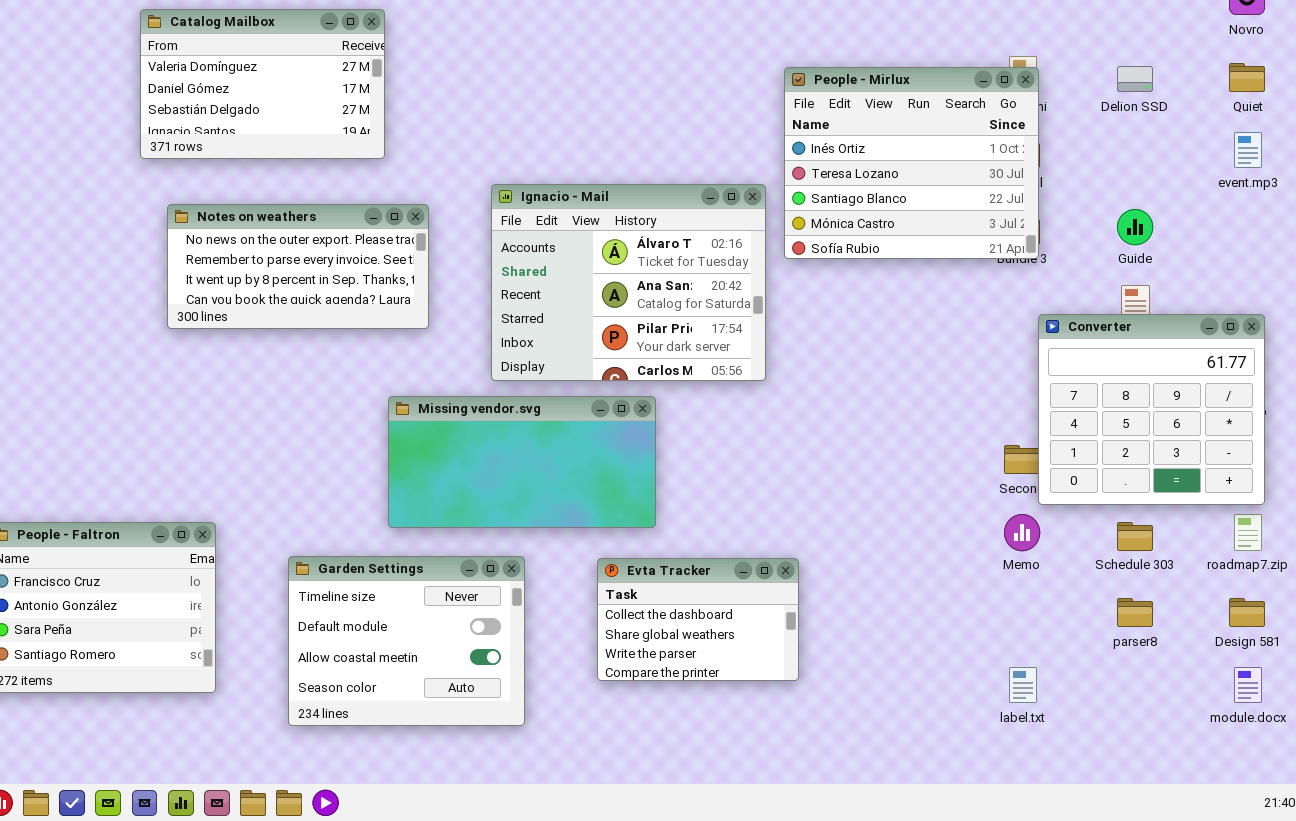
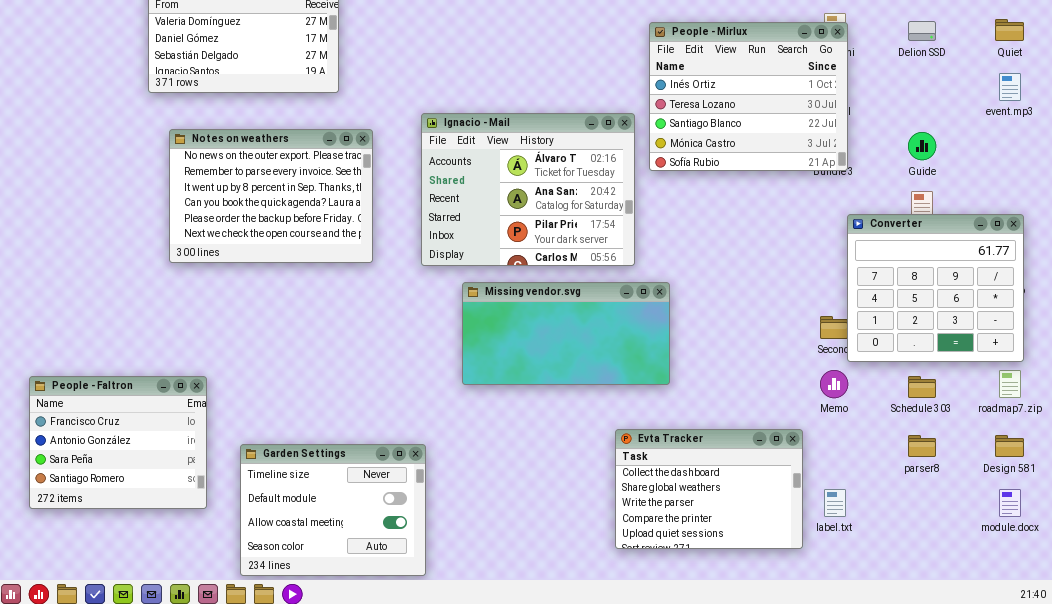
Notes on weathers: [167,204,429,329] -> [169,129,373,263], resized
Missing vendor.svg: [388,396,656,528] -> [462,282,670,385], moved
Garden Settings: [288,556,525,726] -> [240,444,426,576], moved
Evta Tracker: [597,558,799,681] -> [615,429,803,549], moved, resized

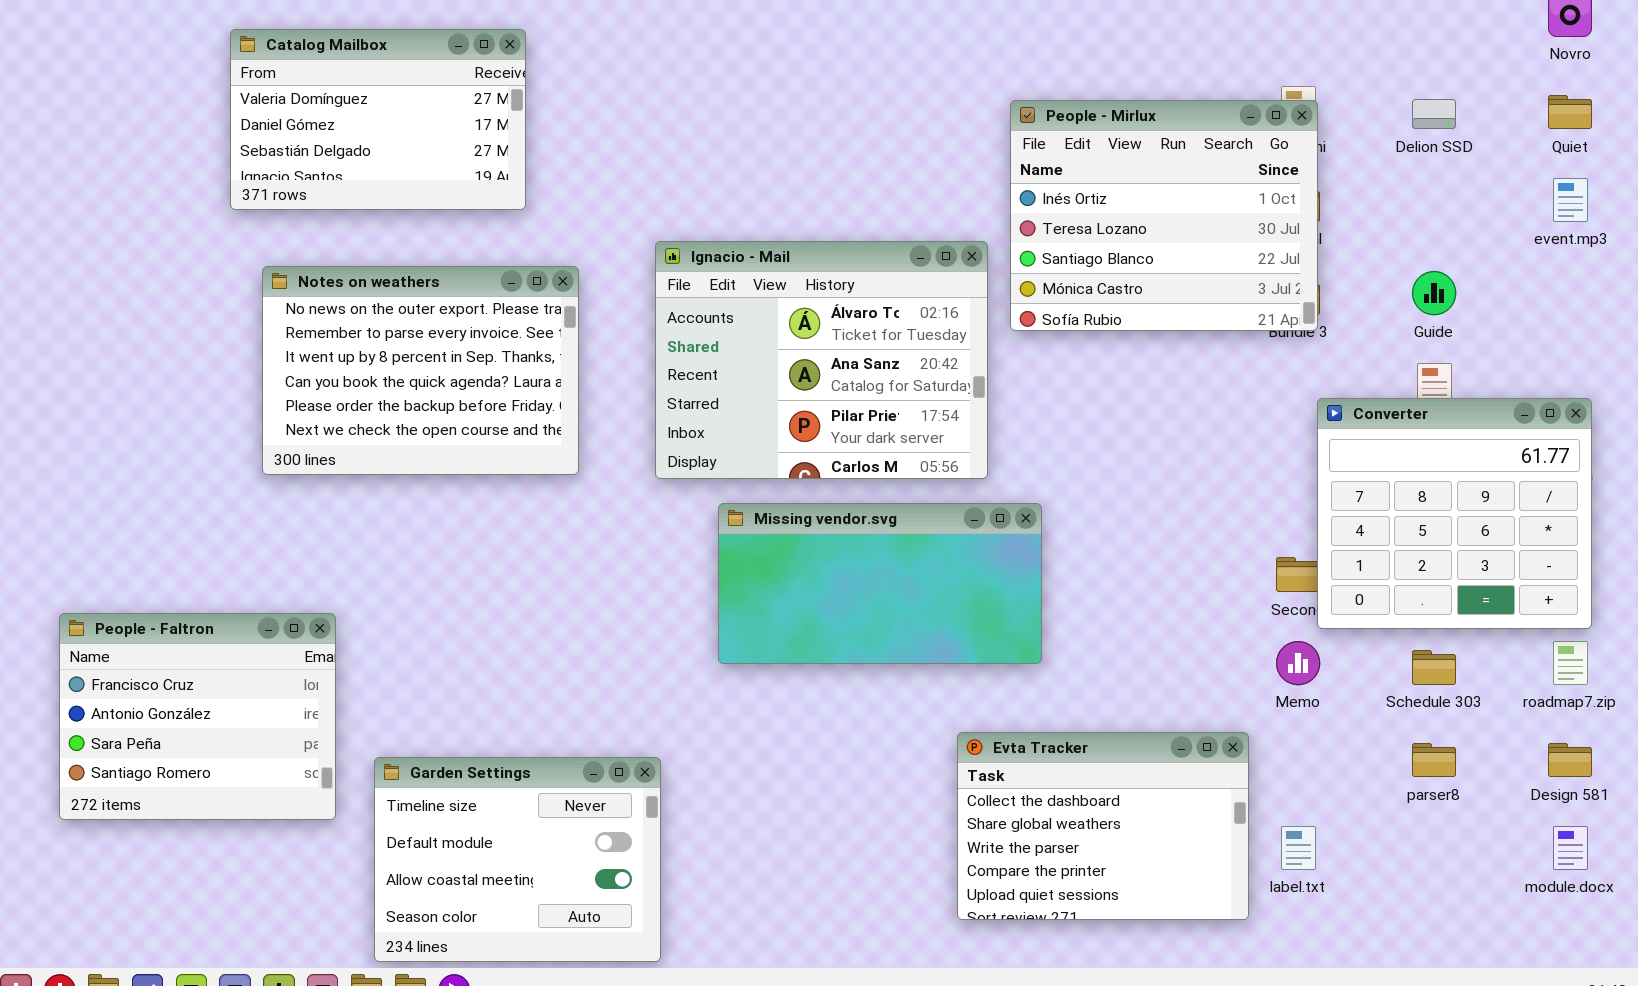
People - Faltron: [29,376,207,509] -> [59,613,336,820], moved

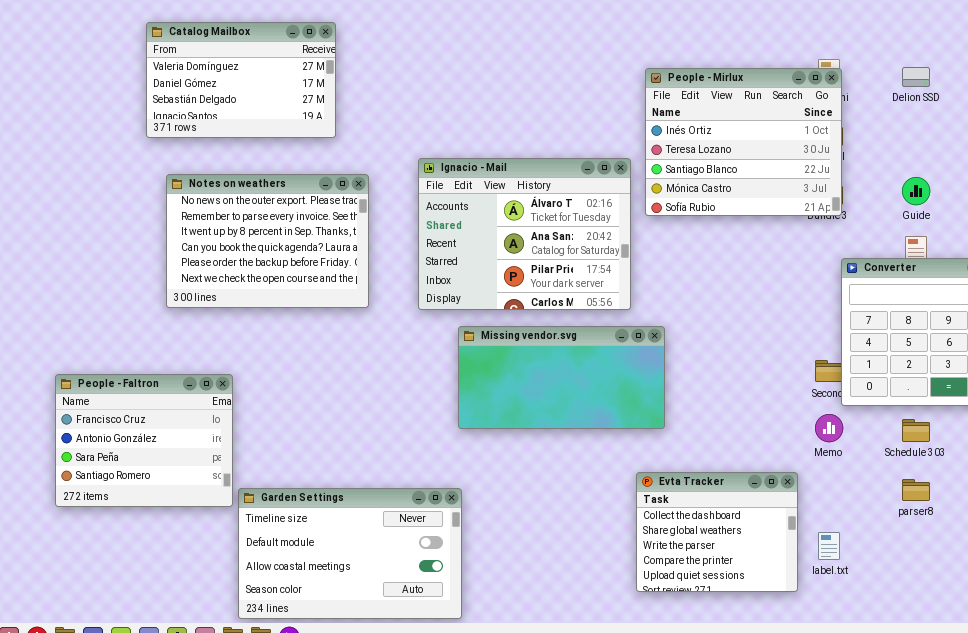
People - Faltron: [59,613,336,820] -> [55,374,233,507], moved
Evta Tracker: [957,732,1249,920] -> [636,472,798,592], resized
Garden Settings: [374,757,661,962] -> [238,488,462,619], resized

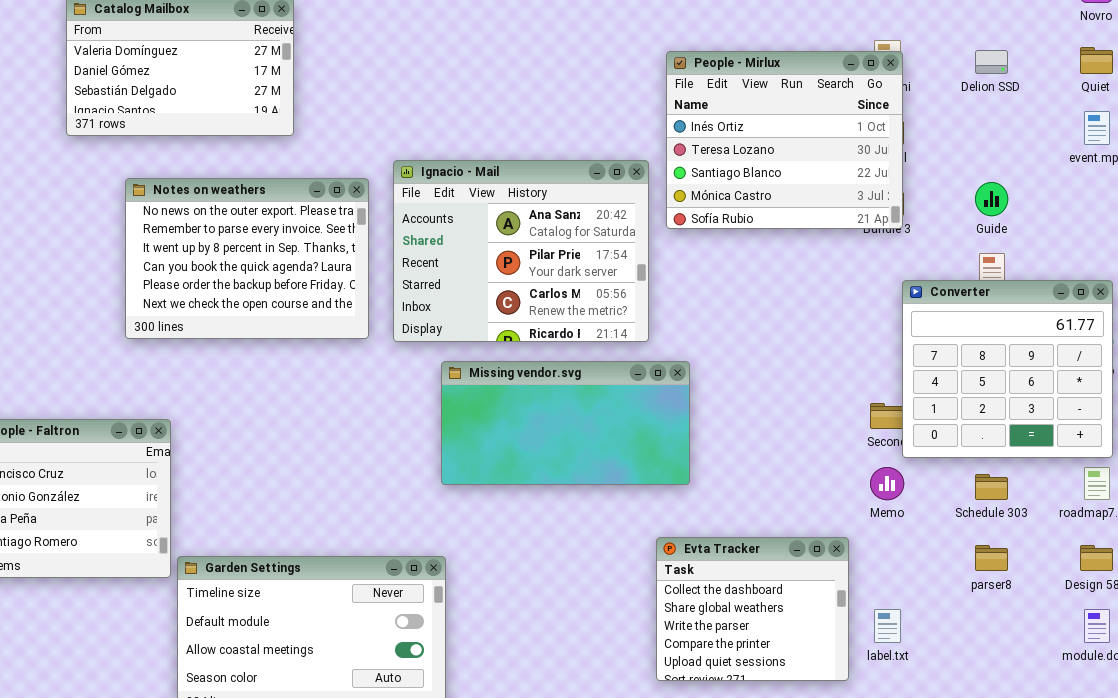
Ignacio - Mail: [418,158,631,310] -> [393,160,649,342], scrolled down 1 row
Notes on weathers: [166,174,369,308] -> [125,178,369,339], moved

